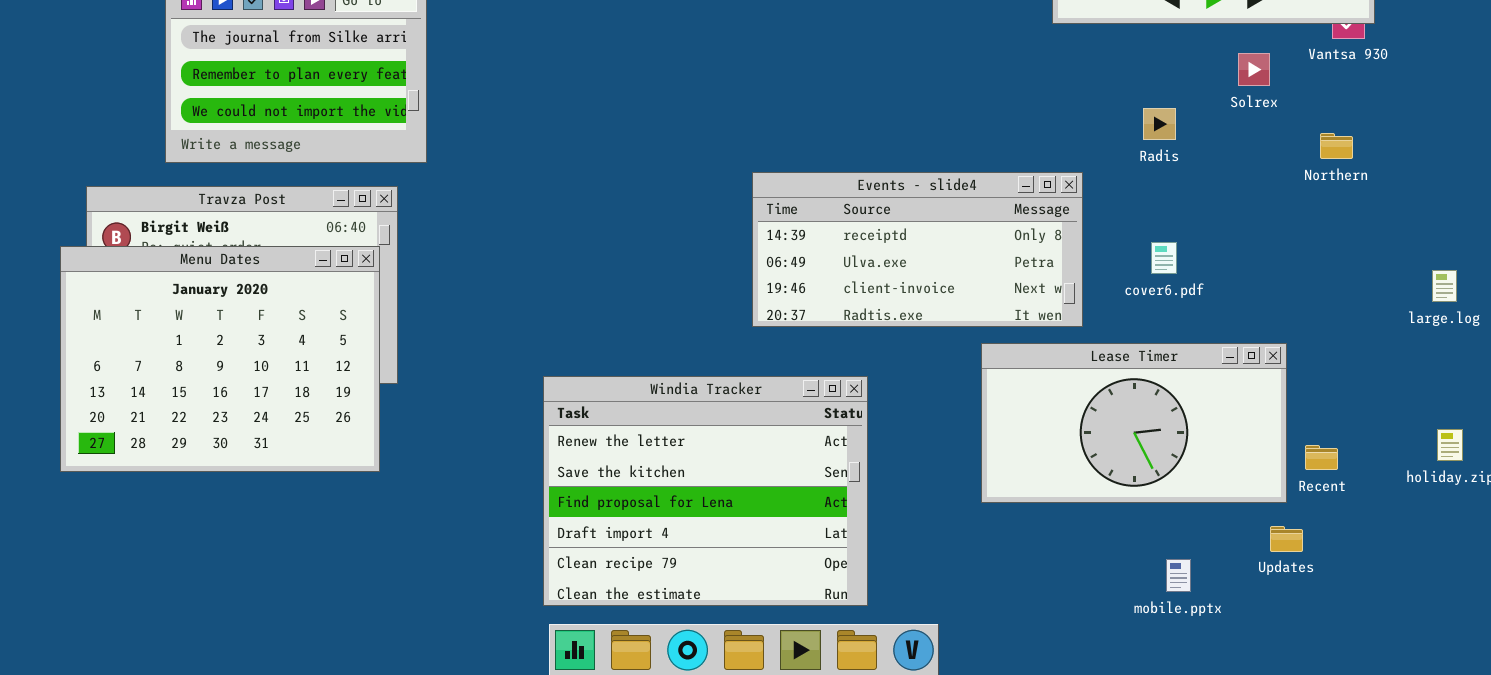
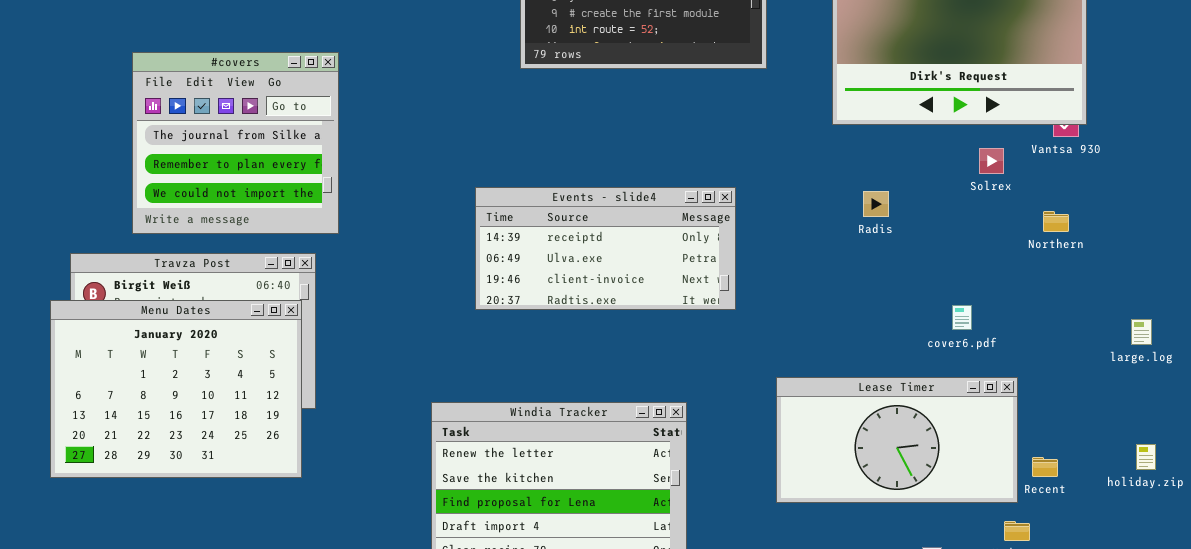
Radis: [1143,108,1176,140] -> [863,191,889,217], moved
Events - slide4: [752,172,1083,327] -> [475,187,736,310], moved
cover6.pdf: [1151,242,1177,274] -> [952,305,972,330], moved

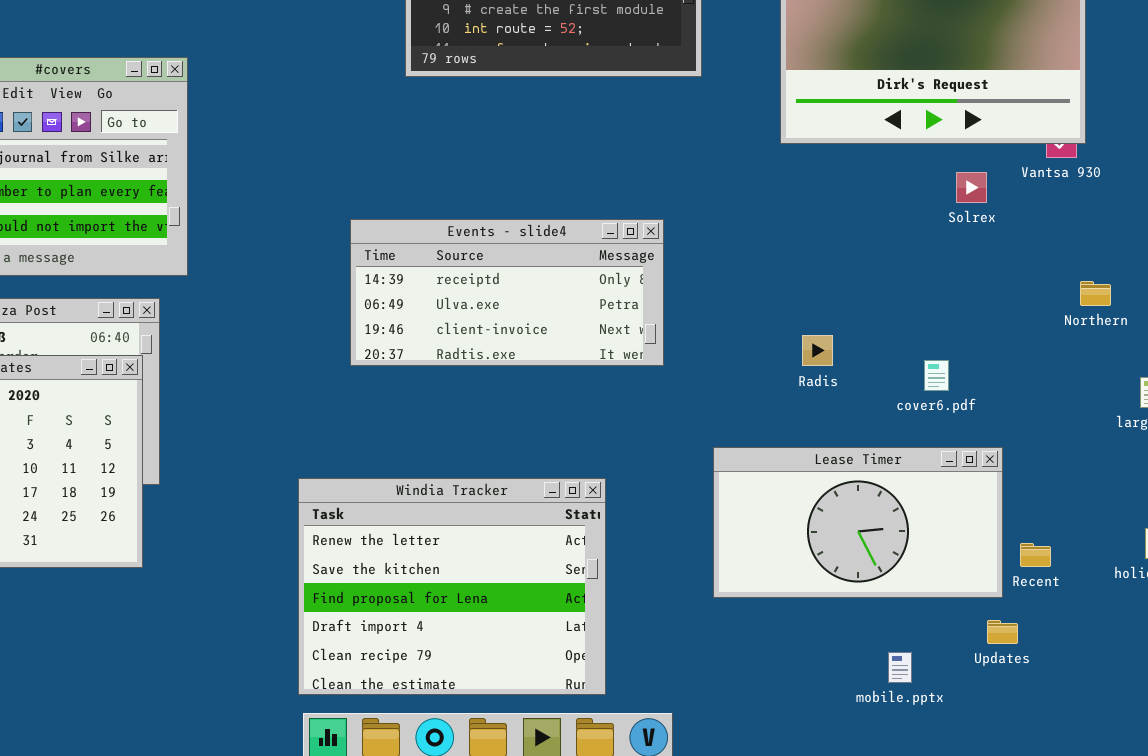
Radis: [863,191,889,217] -> [802,335,833,366], moved
Northern: [1043,211,1069,232] -> [1080,281,1111,306], moved

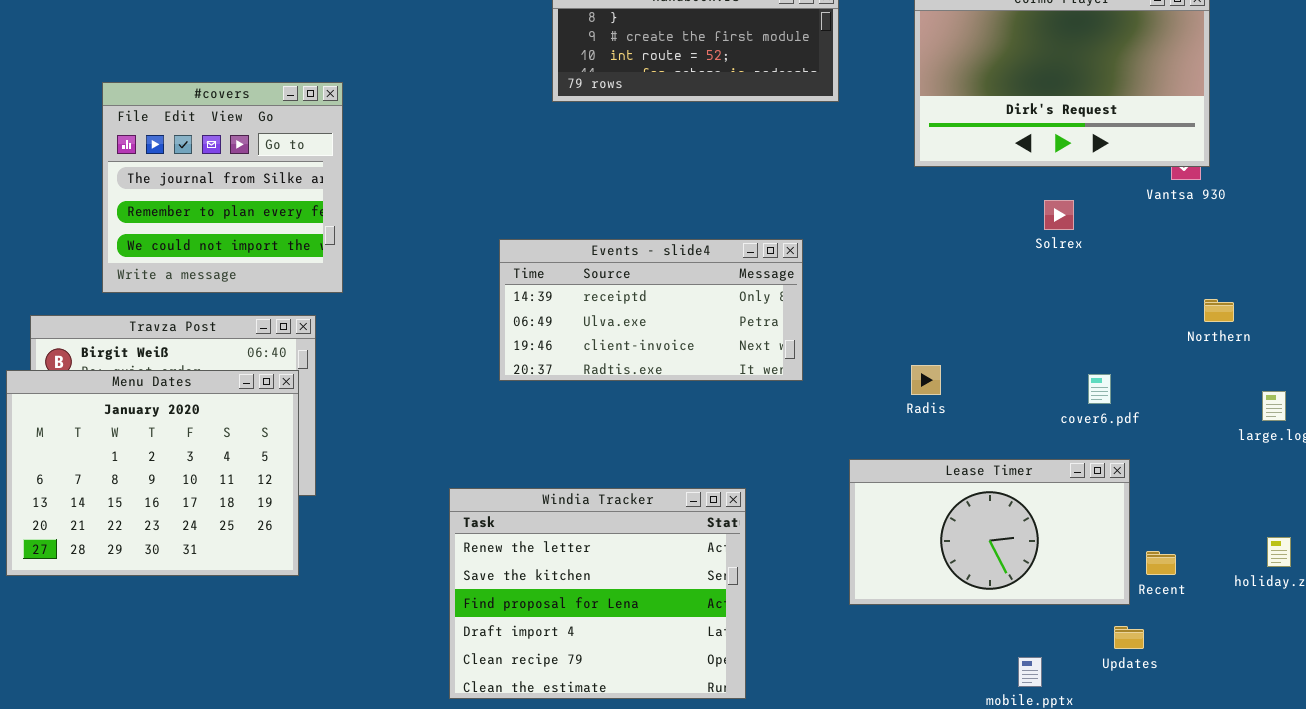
Solrex: [956,172,987,203] -> [1044,200,1074,230], moved
Radis: [802,335,833,366] -> [911,365,941,395], moved
cover6.pdf: [924,360,949,391] -> [1088,374,1111,404], moved

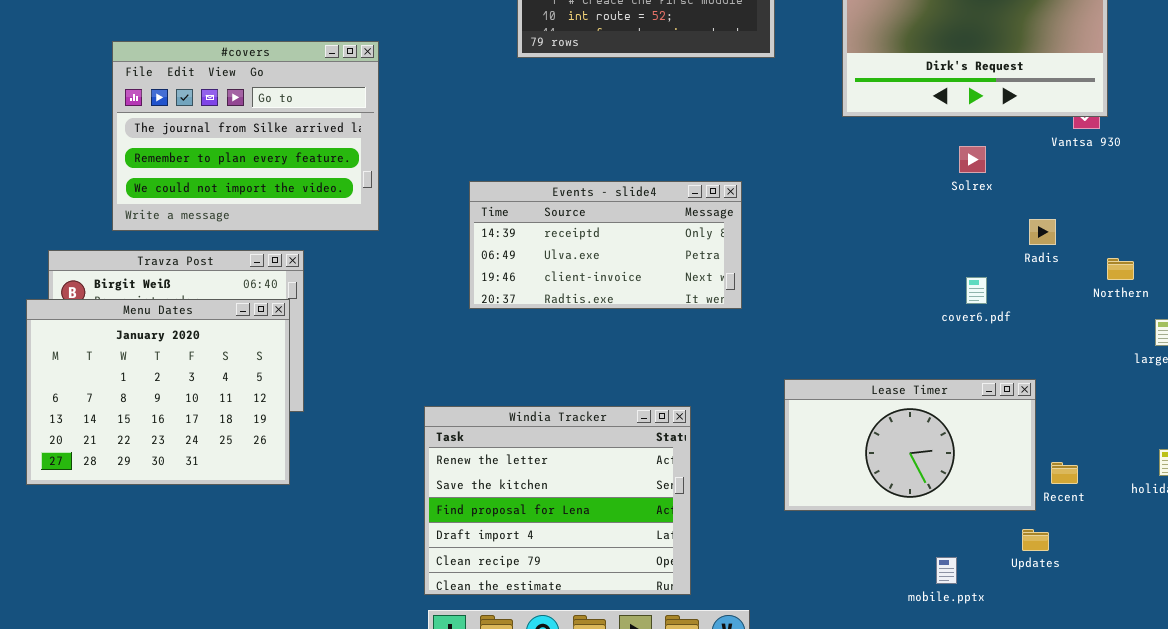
#covers: [102,82,343,293] -> [112,41,379,231], resized
Northern: [1204,299,1234,322] -> [1107,258,1134,280], moved
Radis: [911,365,941,395] -> [1029,219,1056,245], moved
cover6.pdf: [1088,374,1111,404] -> [966,277,987,304], moved

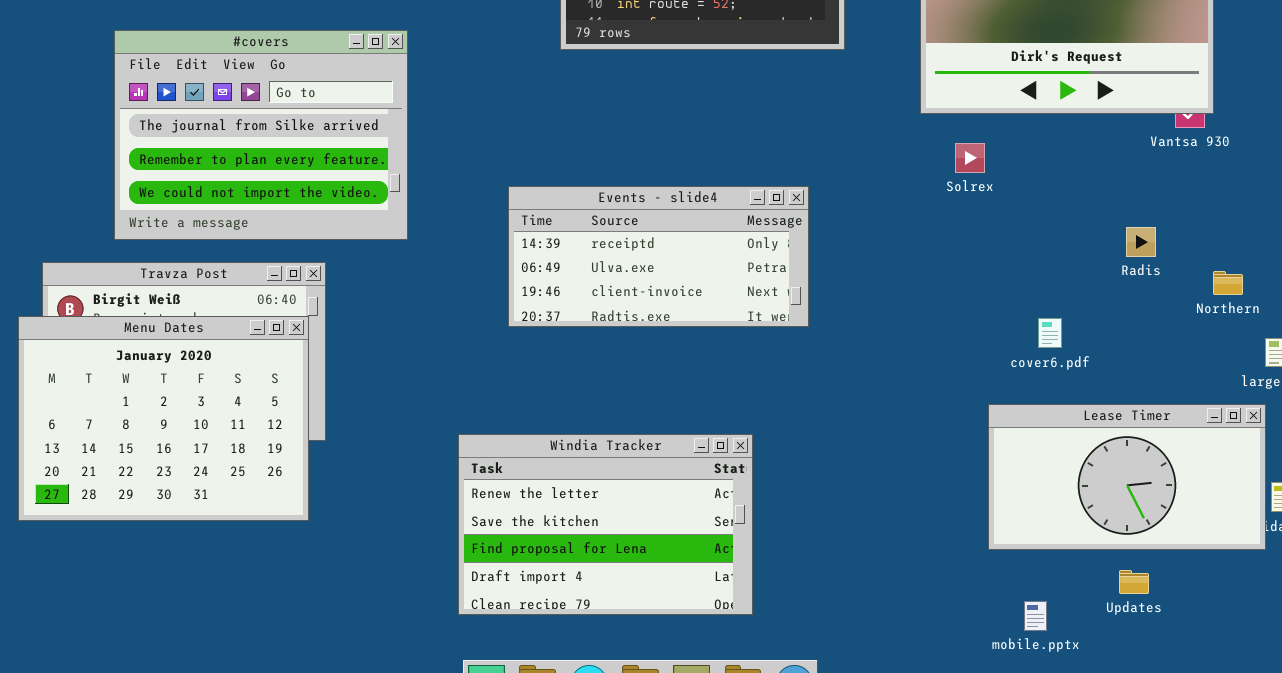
Solrex: [959,146,986,173] -> [955,143,985,173], moved
cover6.pdf: [966,277,987,304] -> [1038,318,1062,348], moved
Lease Timer: [784,379,1036,511] -> [988,404,1266,550], moved
Windia Tracker: [424,406,691,595] -> [458,434,753,615], resized

